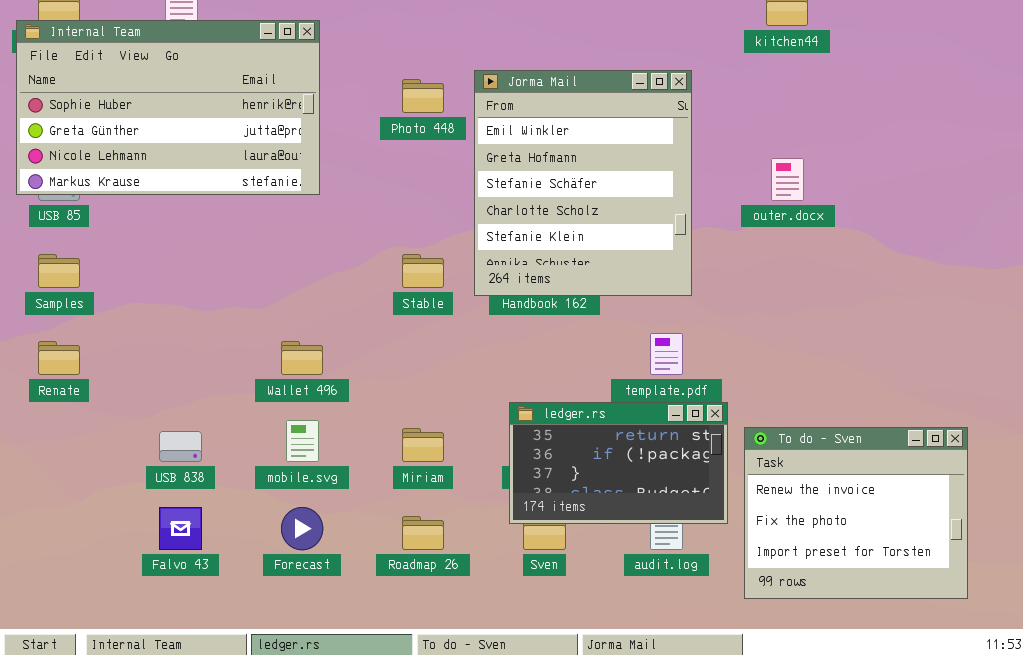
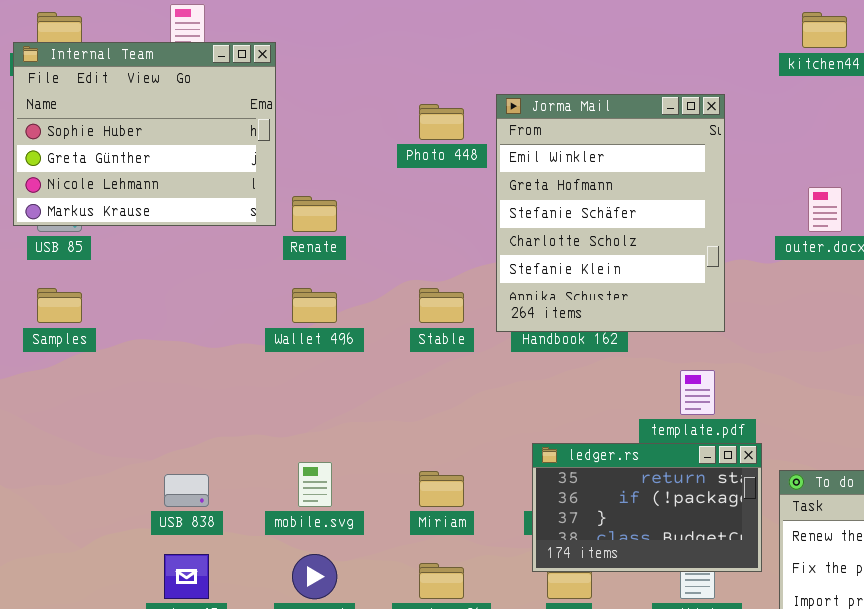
Internal Team: [16,20,320,195] -> [13,42,276,226], resized
Renate: [38,341,80,375] -> [292,196,337,232], moved
Wallet 496: [281,341,323,375] -> [292,288,337,323], moved

